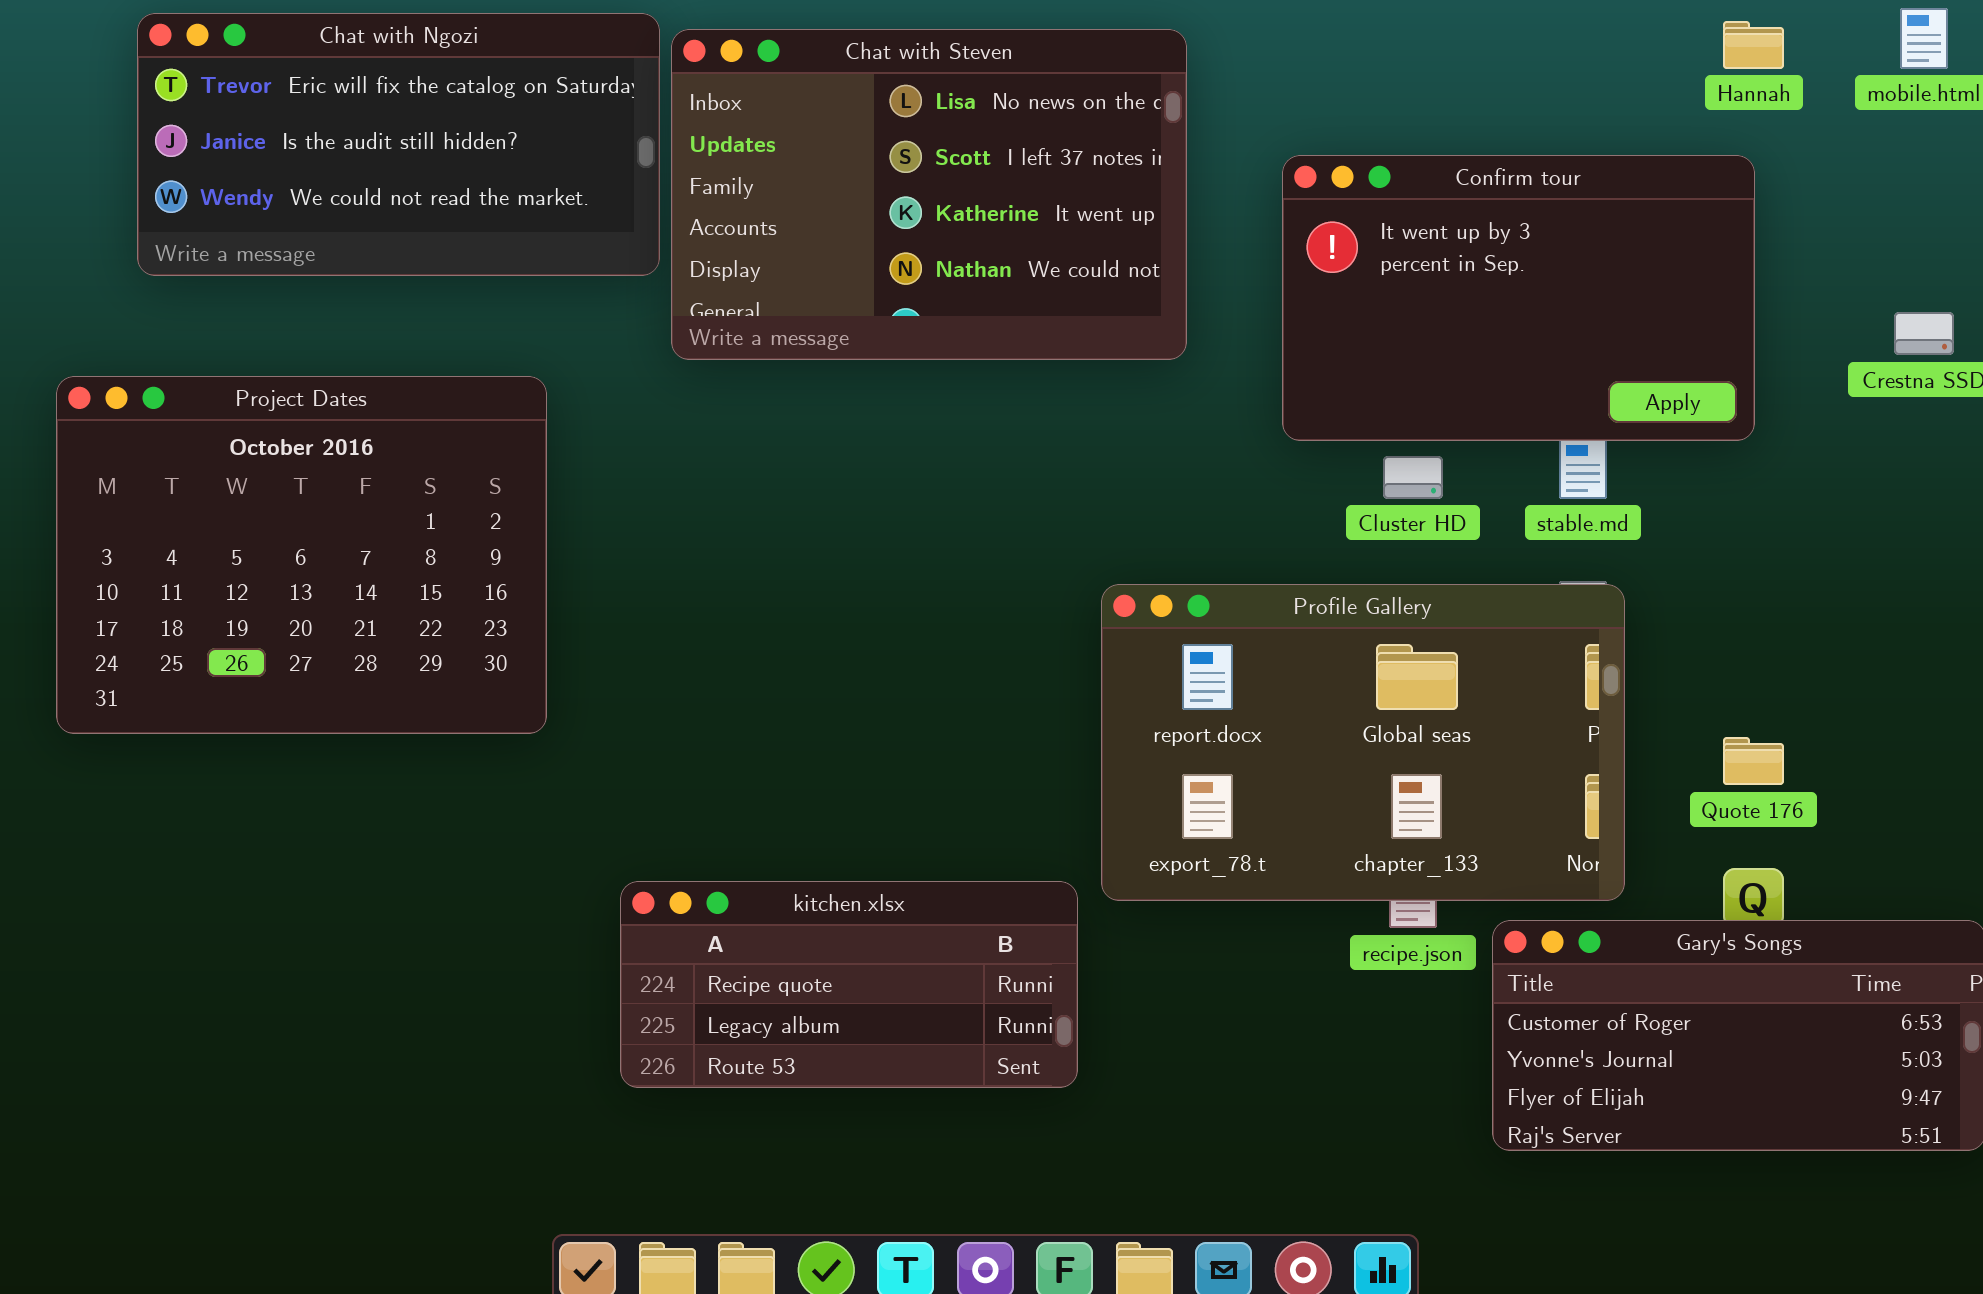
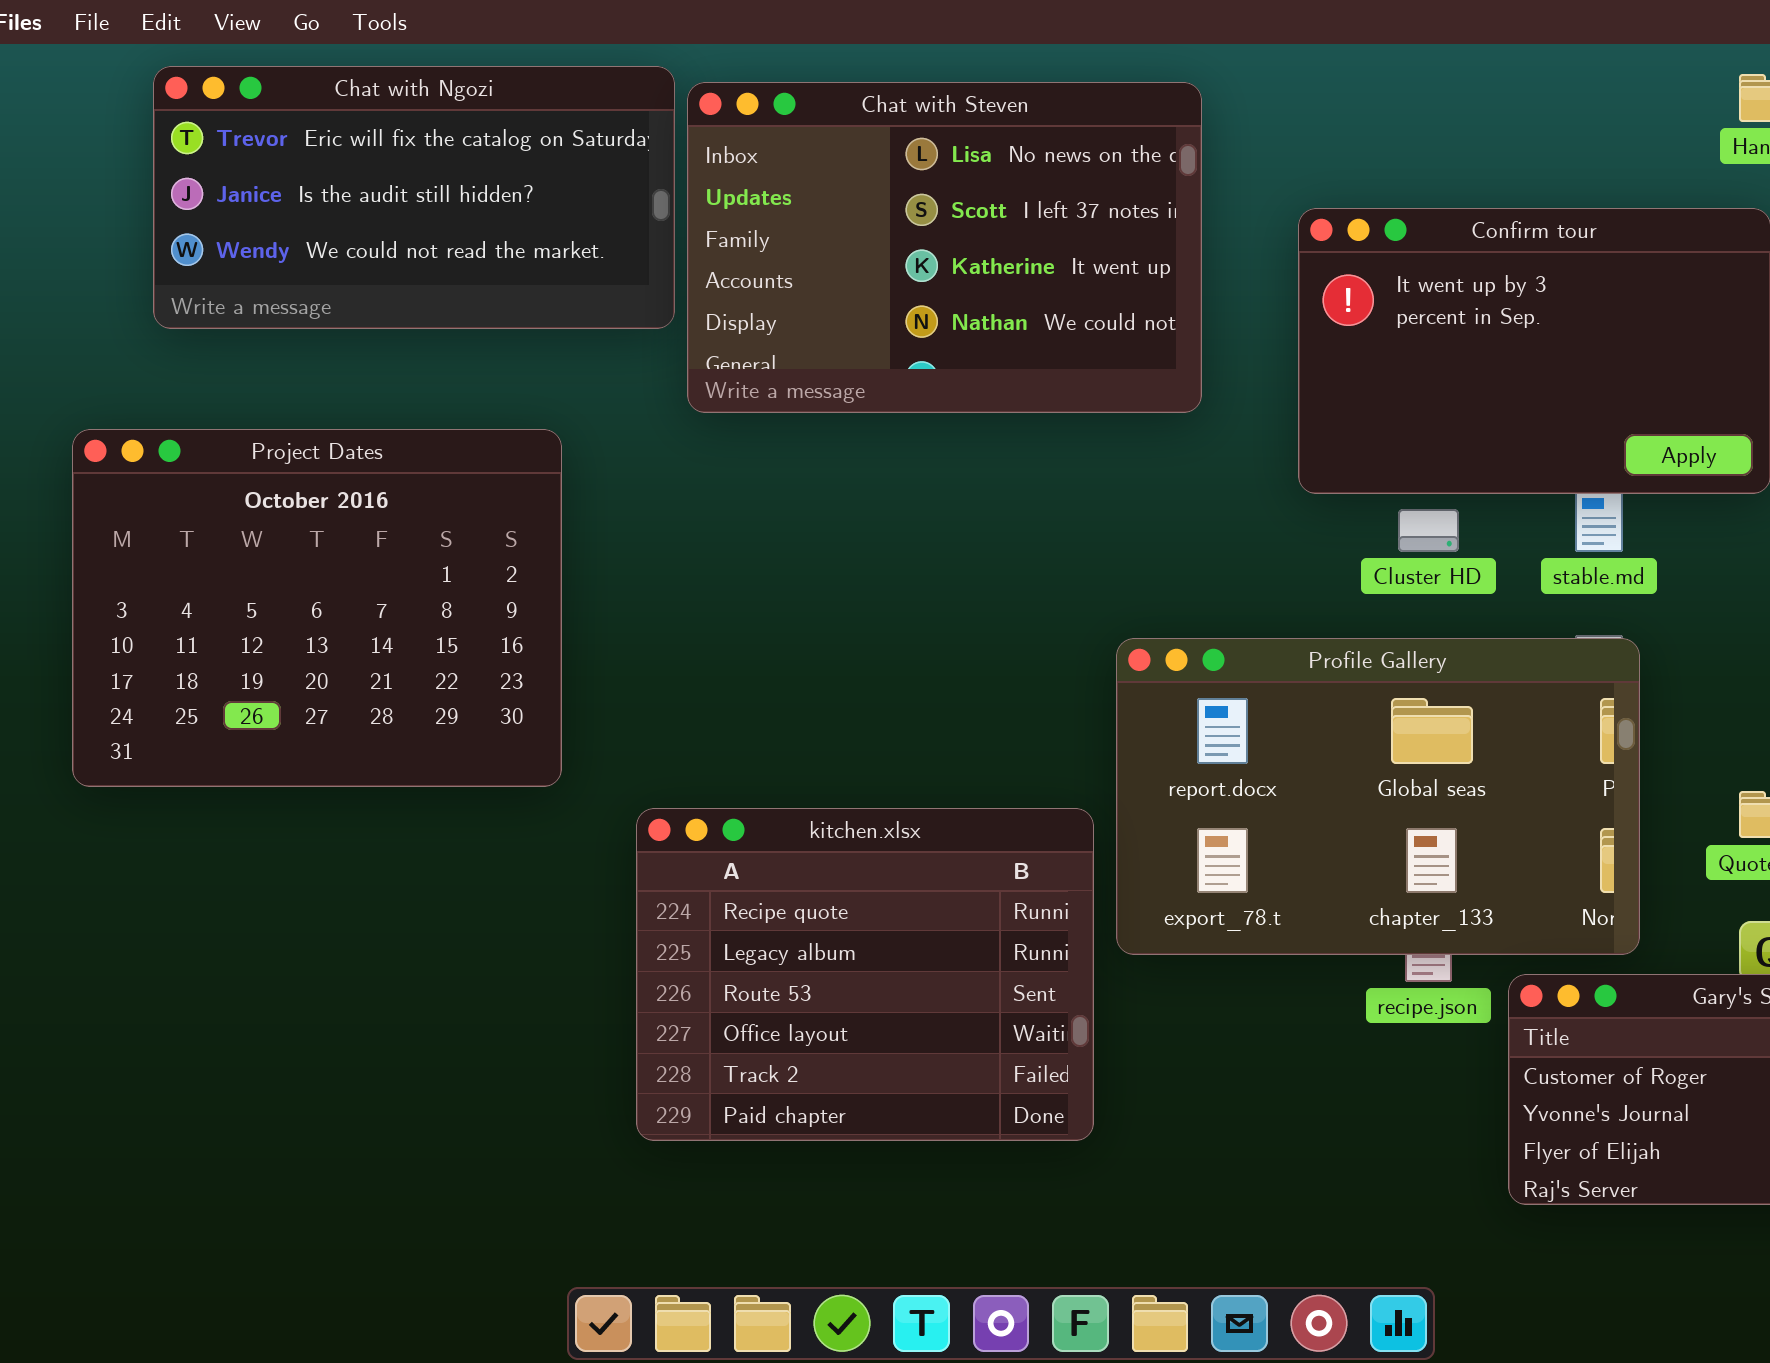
kitchen.xlsx: [620,881,1078,1088] -> [636,808,1094,1141], resized

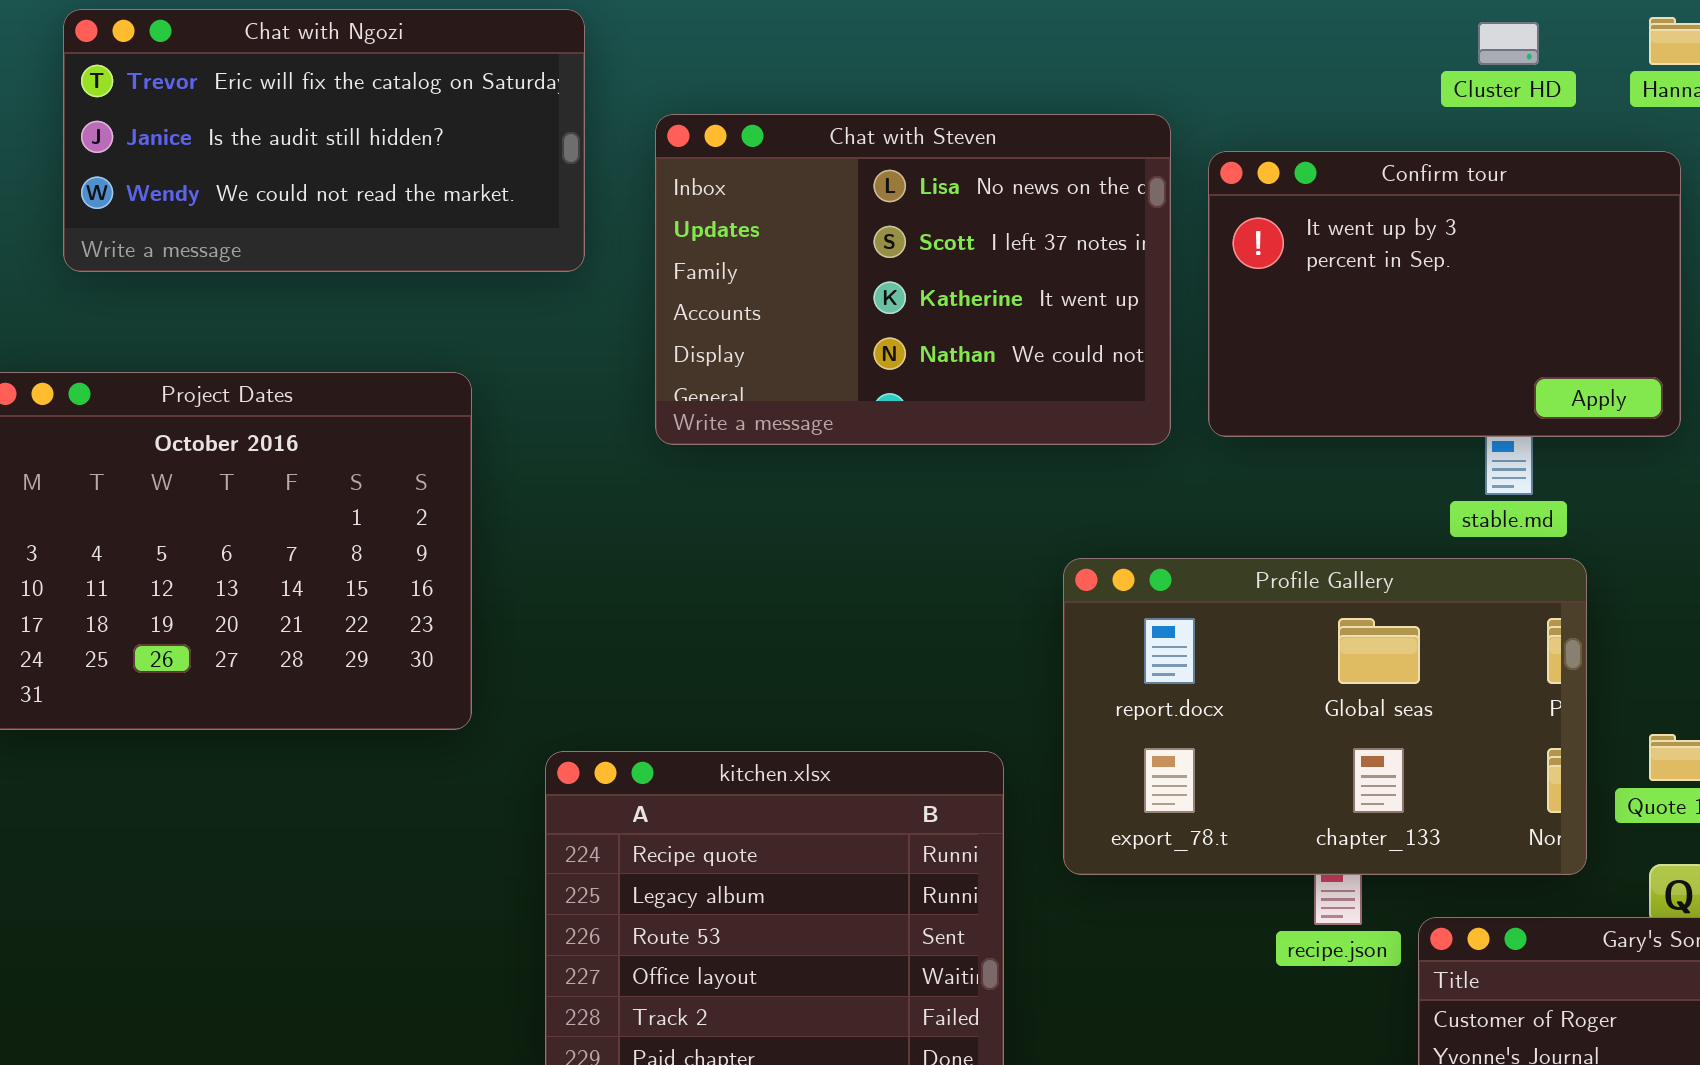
Chat with Steven: [687,82,1202,413] -> [655,114,1171,445], moved
Cluster HD: [1398,509,1459,552] -> [1478,22,1539,65], moved
Profile Gallery: [1116,638,1640,955] -> [1063,558,1587,875], moved

